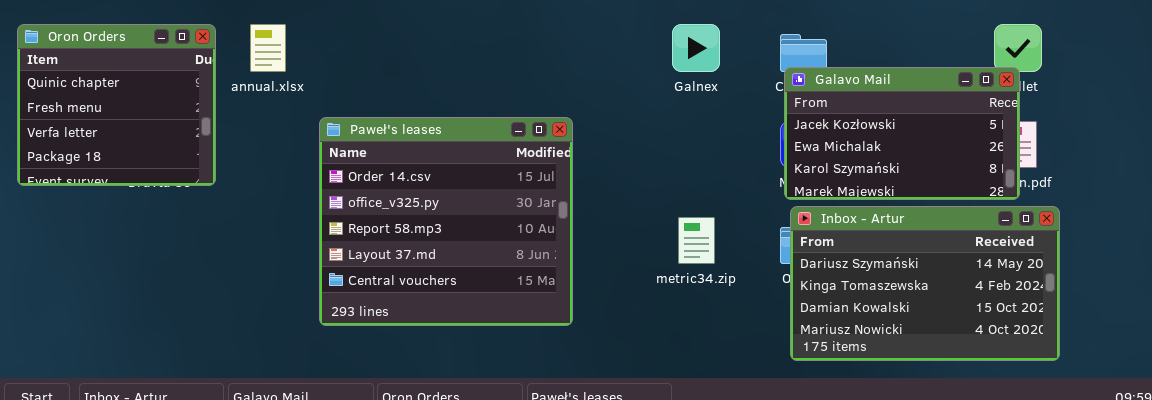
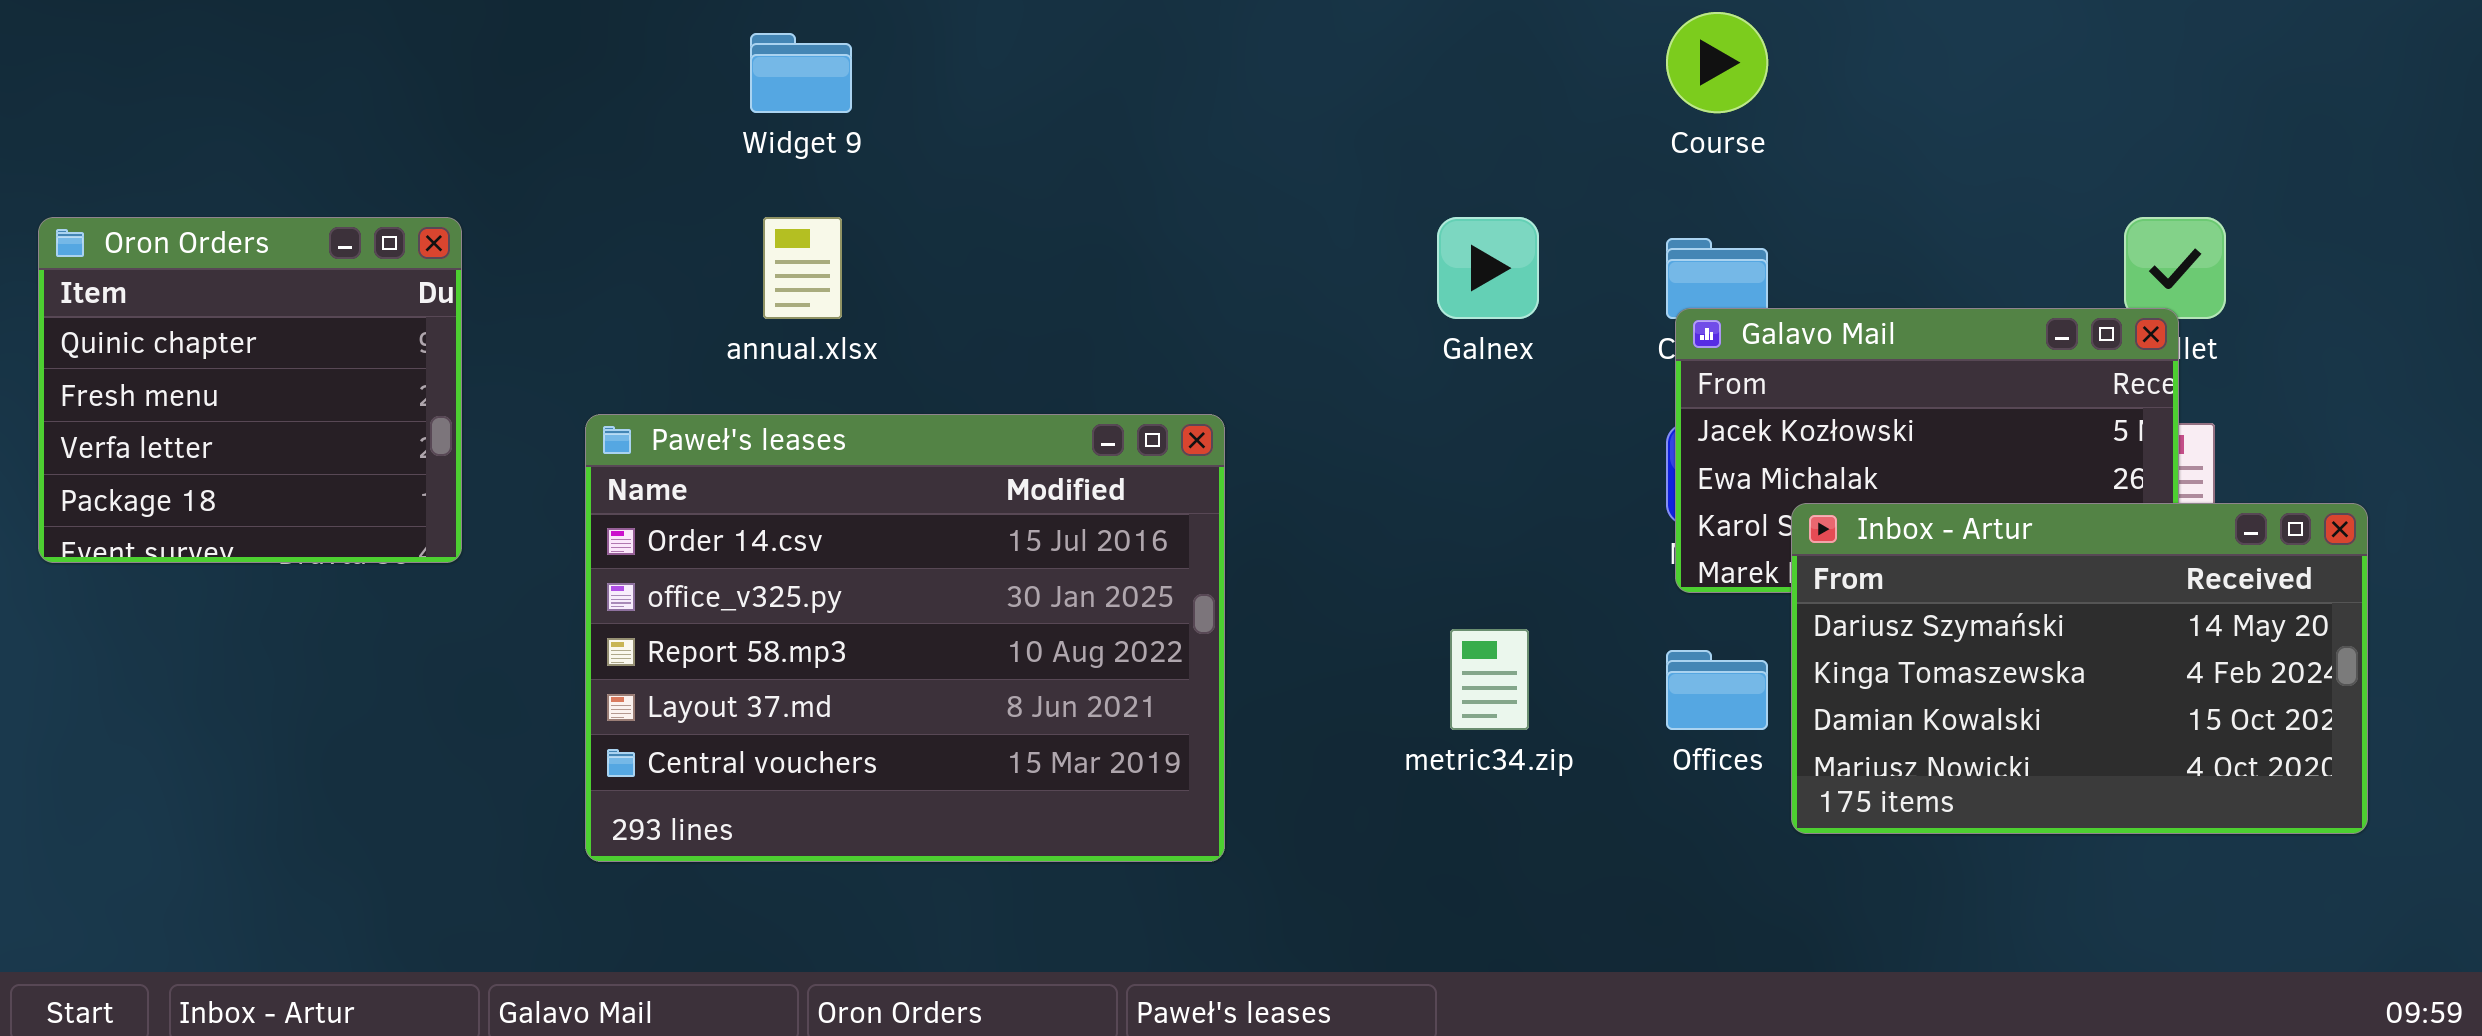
annual.xlsx: [250,24,286,72] -> [763,217,842,319], moved
Paweł's leases: [319,117,573,326] -> [585,414,1225,862], resized
Inbox - Artur: [790,206,1060,361] -> [1791,503,2368,834], moved

